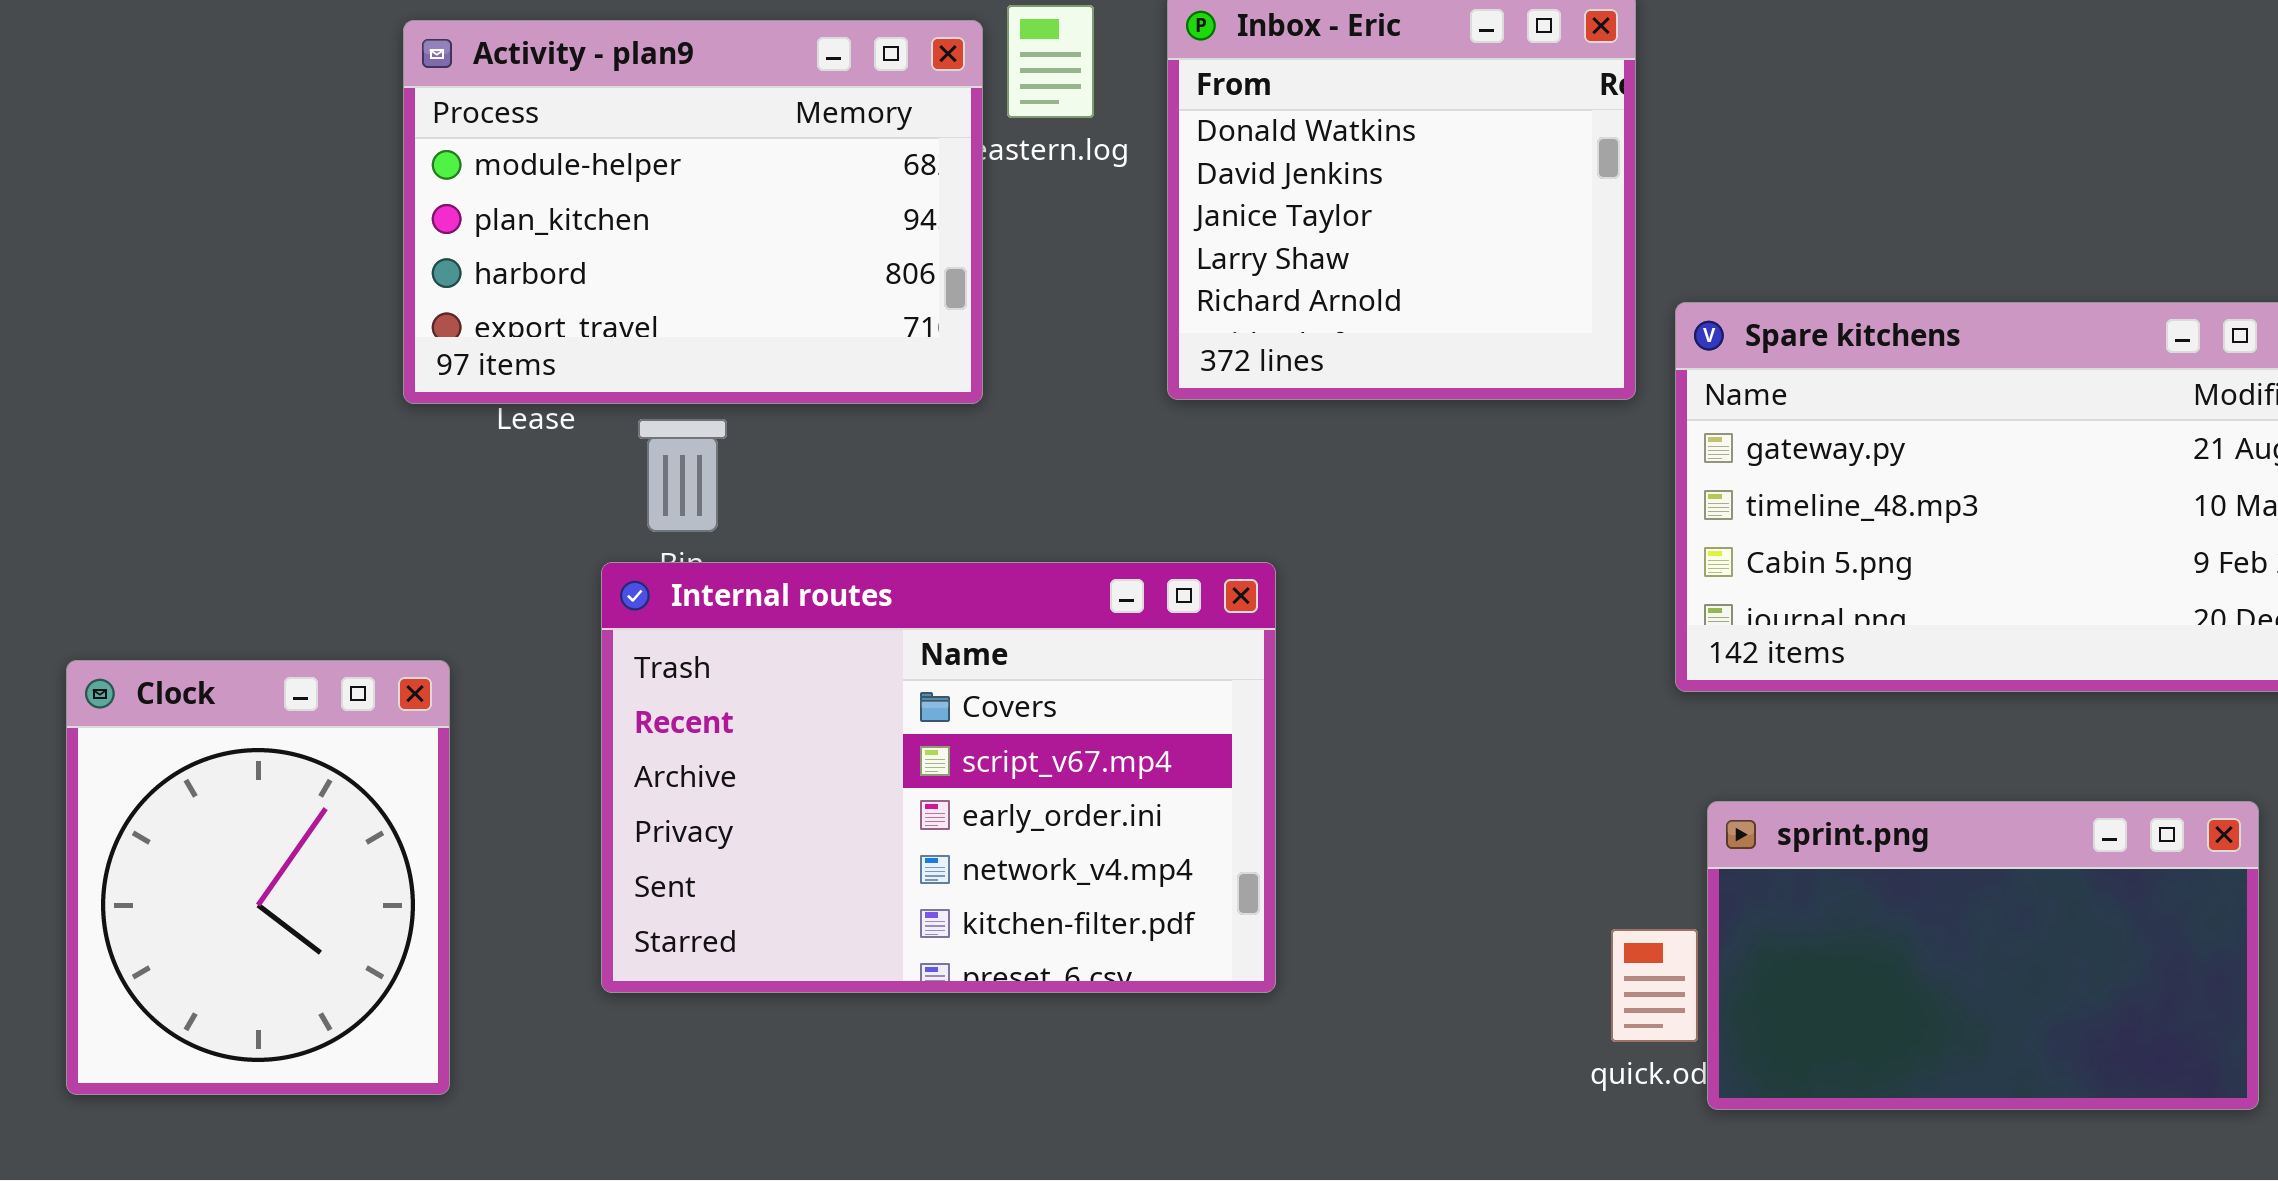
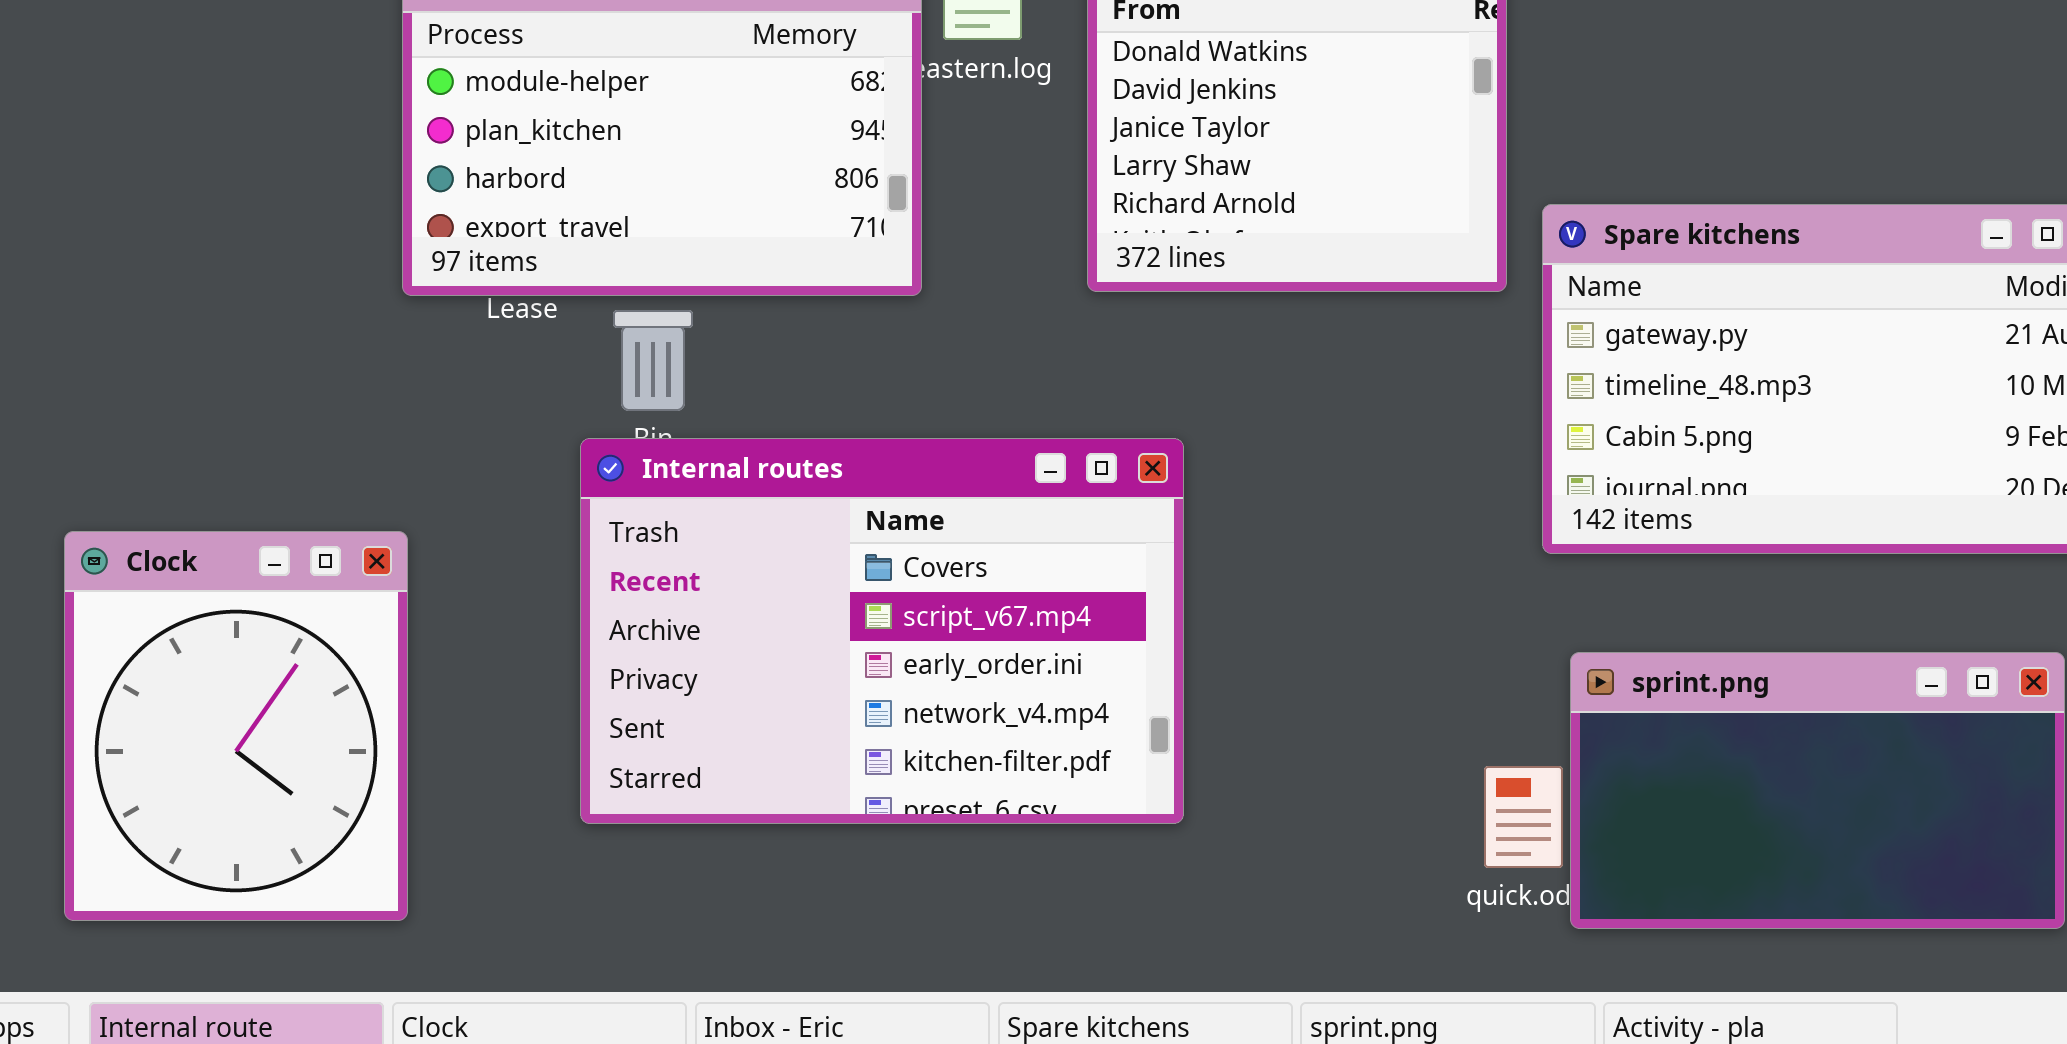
Clock: [66,660,450,1095] -> [64,531,408,921], moved

